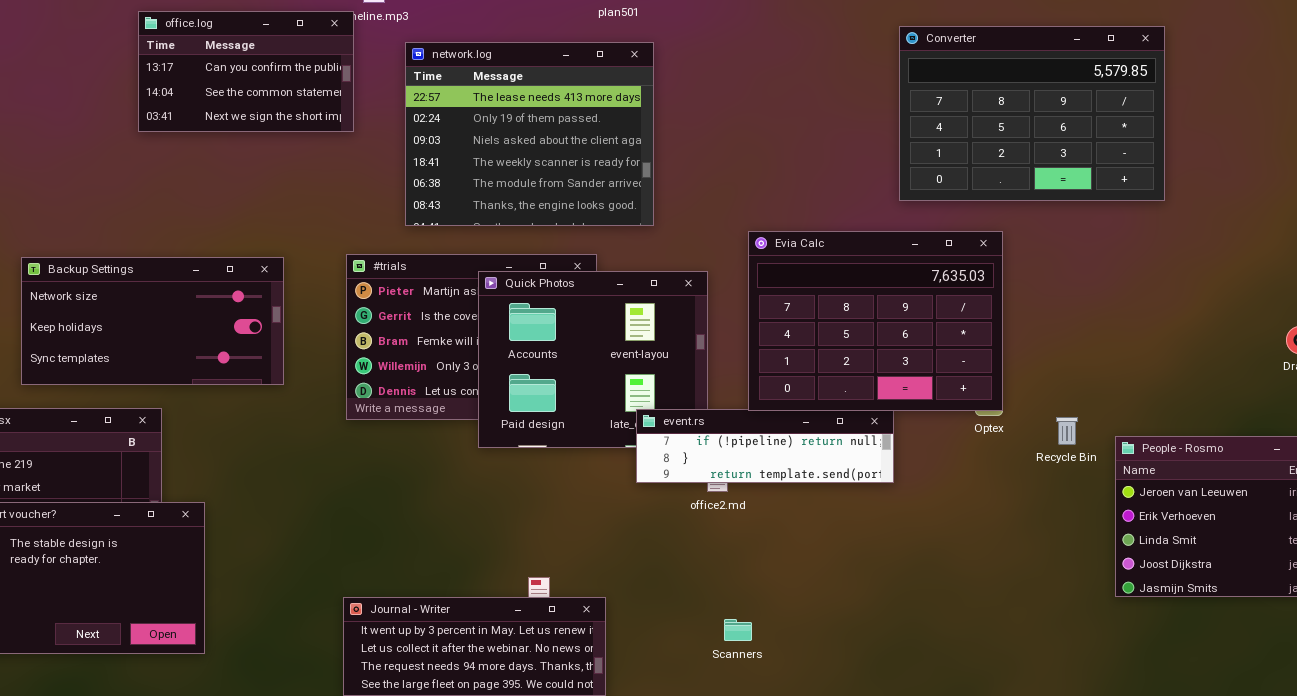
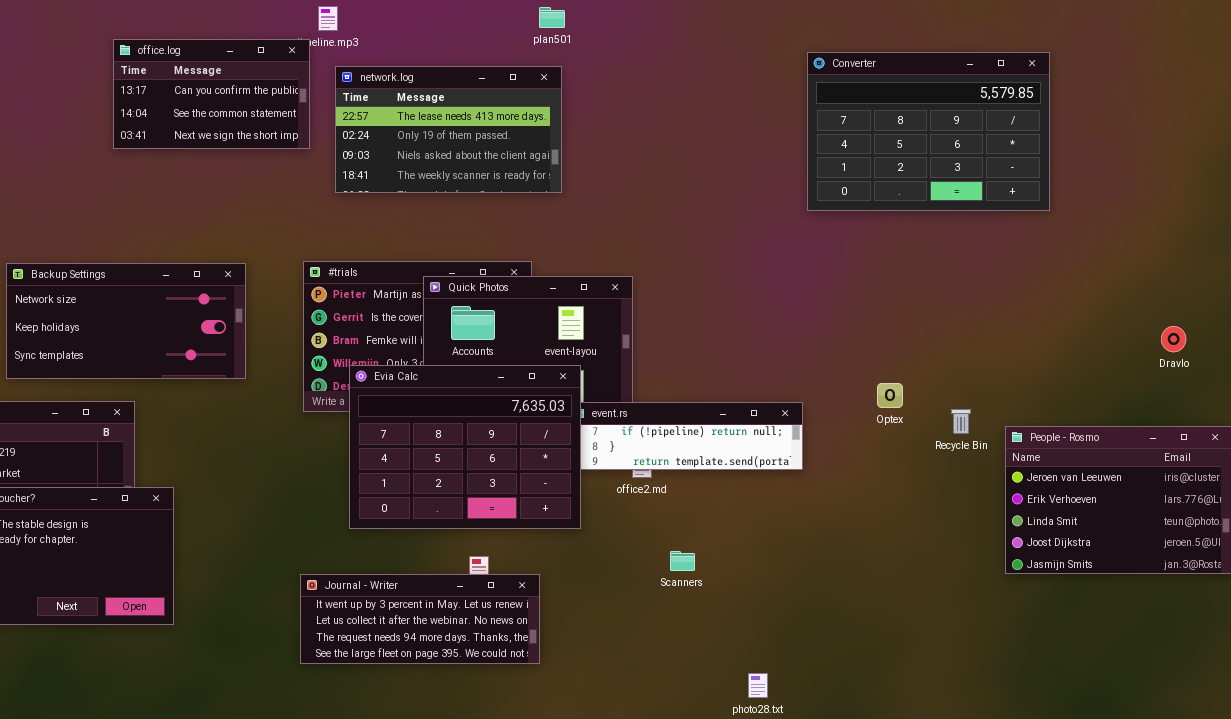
network.log: [405,42,654,226] -> [335,66,562,193], moved, resized
Evia Calc: [748,231,1003,411] -> [349,365,581,529], moved
Scanners: [724,619,752,641] -> [670,551,695,571], moved

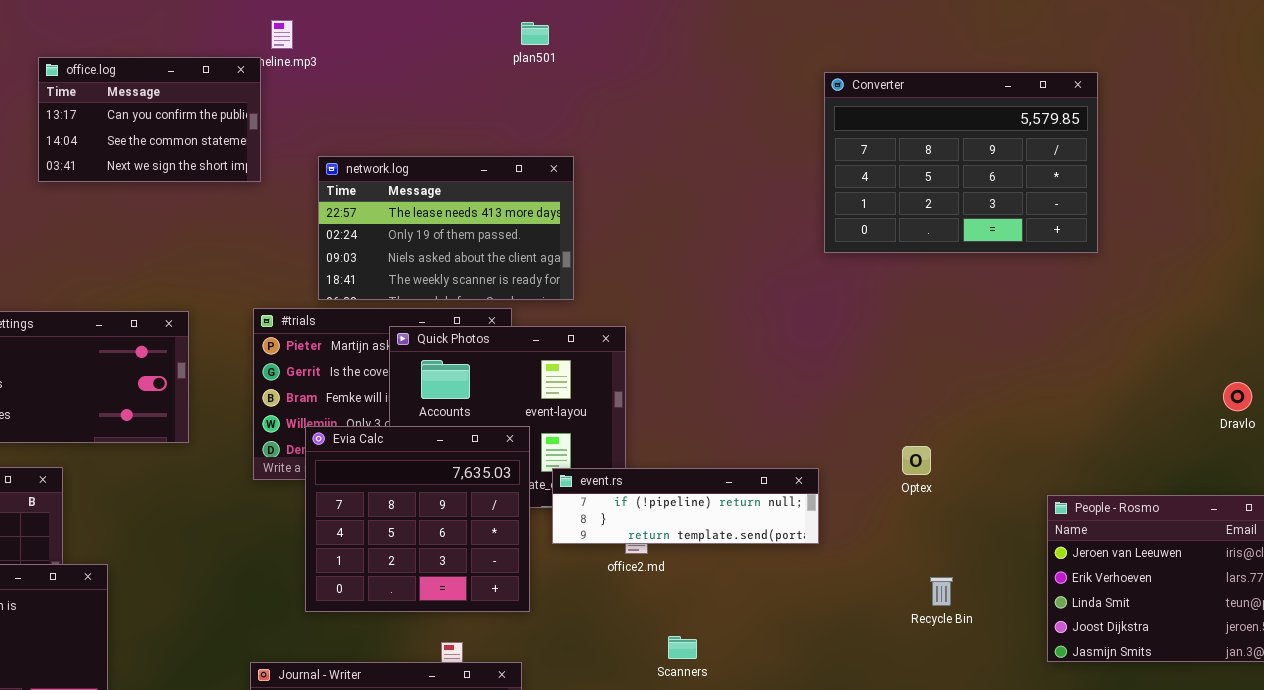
network.log: [335,66,562,193] -> [318,156,574,300], moved
Evia Calc: [349,365,581,529] -> [305,426,530,612], resized
Recycle Bin: [951,409,971,434] -> [930,577,953,606], moved

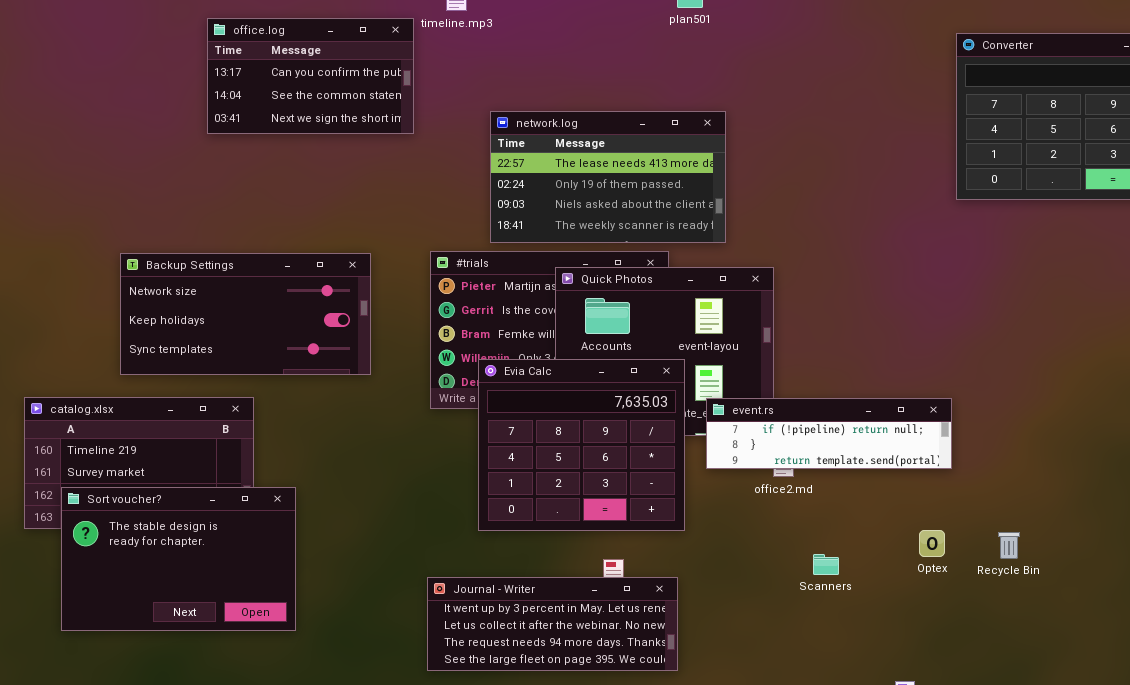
office.log: [38,57,261,182] -> [207,18,414,134], moved
Optex: [902,446,931,475] -> [919,530,945,557], moved
Recycle Bin: [930,577,953,606] -> [998,532,1020,559], moved

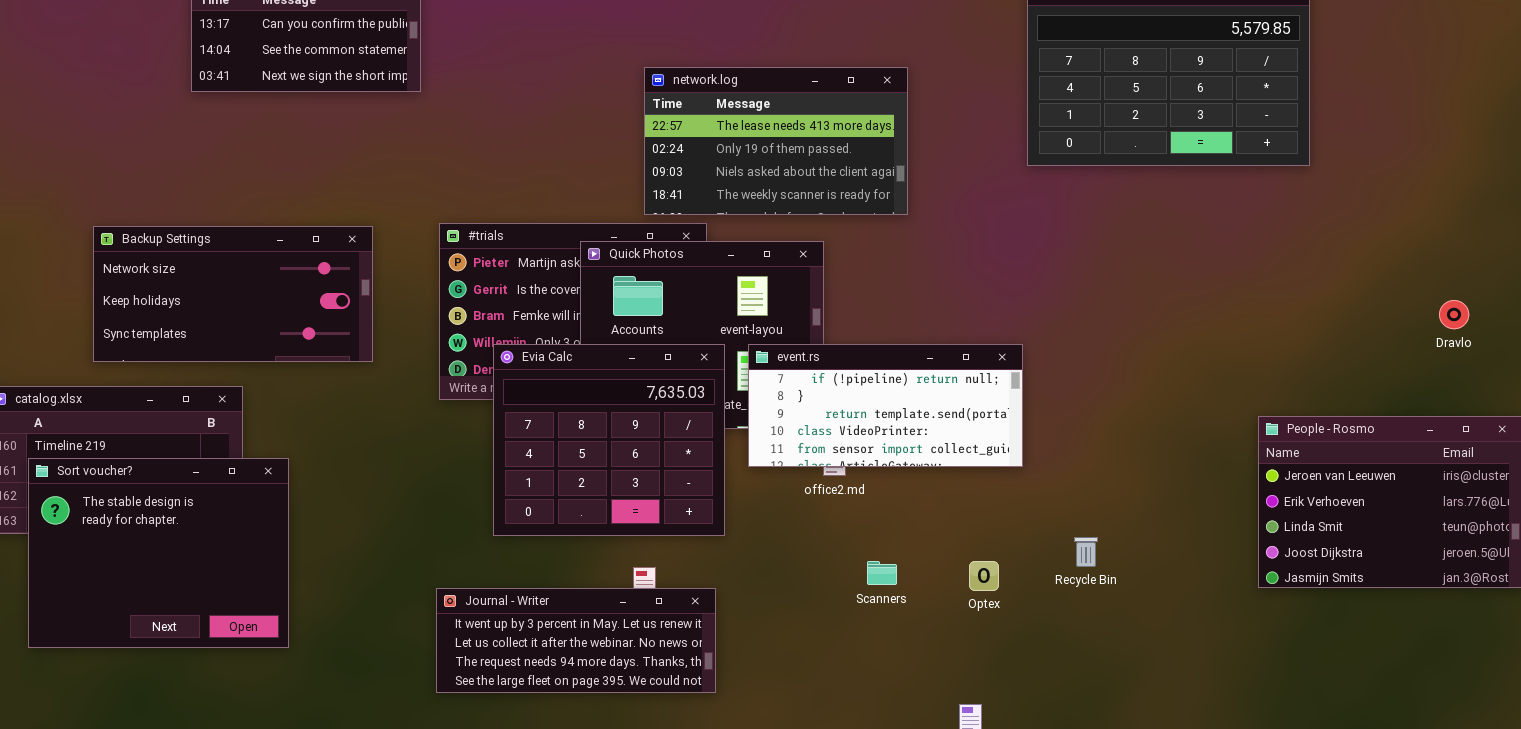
network.log: [490,111,726,243] -> [644,67,908,215], moved
event.rs: [706,398,952,469] -> [748,344,1023,467], resized
Sort voucher?: [61,487,296,631] -> [28,458,289,648], resized
Optex: [919,530,945,557] -> [969,561,999,591], moved

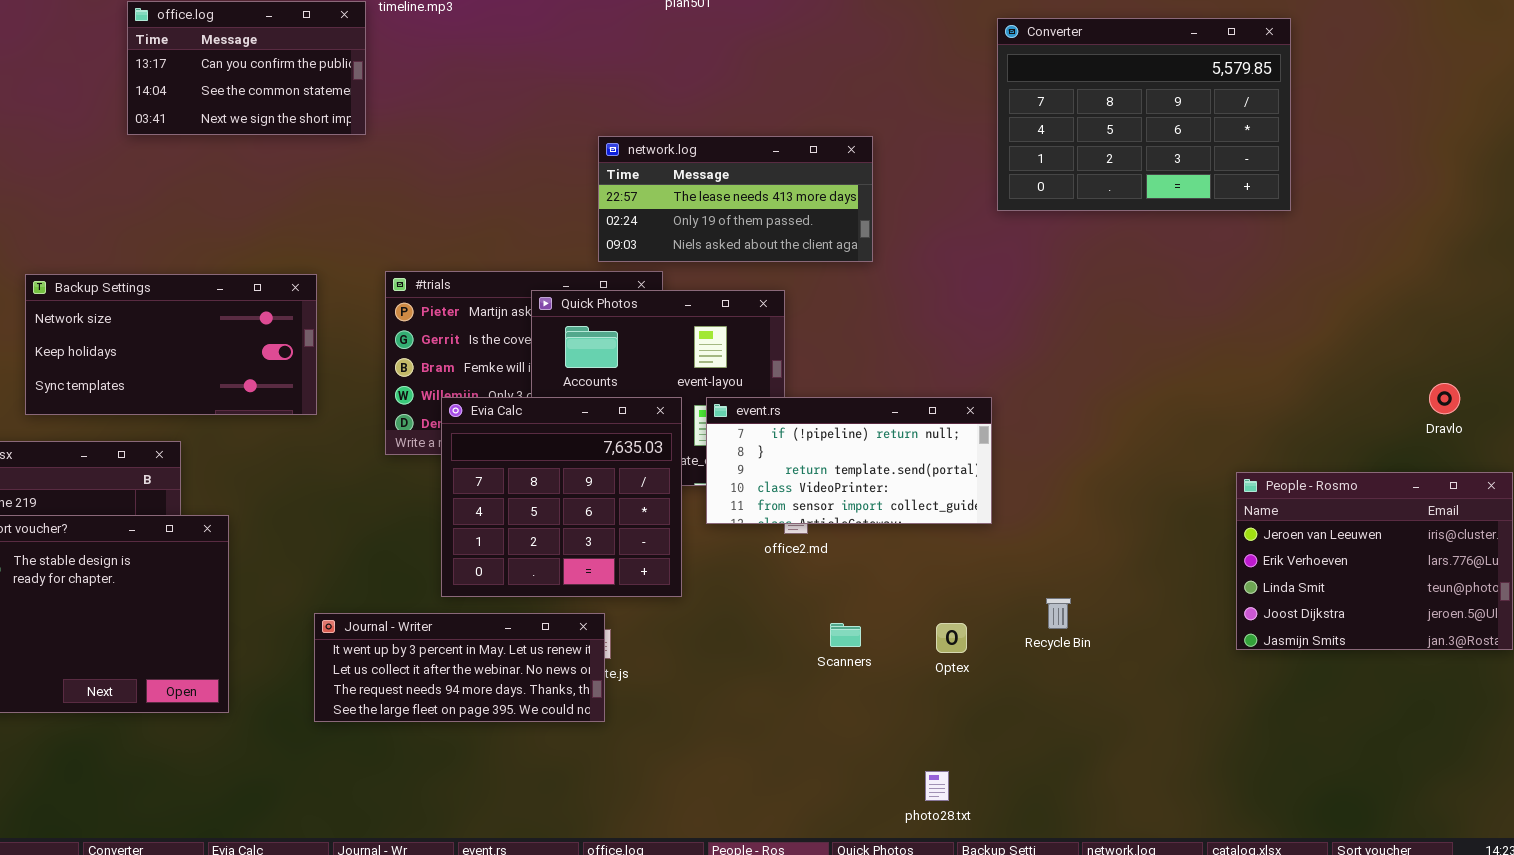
network.log: [644,67,908,215] -> [598,136,873,262], resized
Dravlo: [1439,300,1469,329] -> [1429,383,1460,414], moved
Journal - Writer: [436,588,716,693] -> [314,613,605,722], moved

